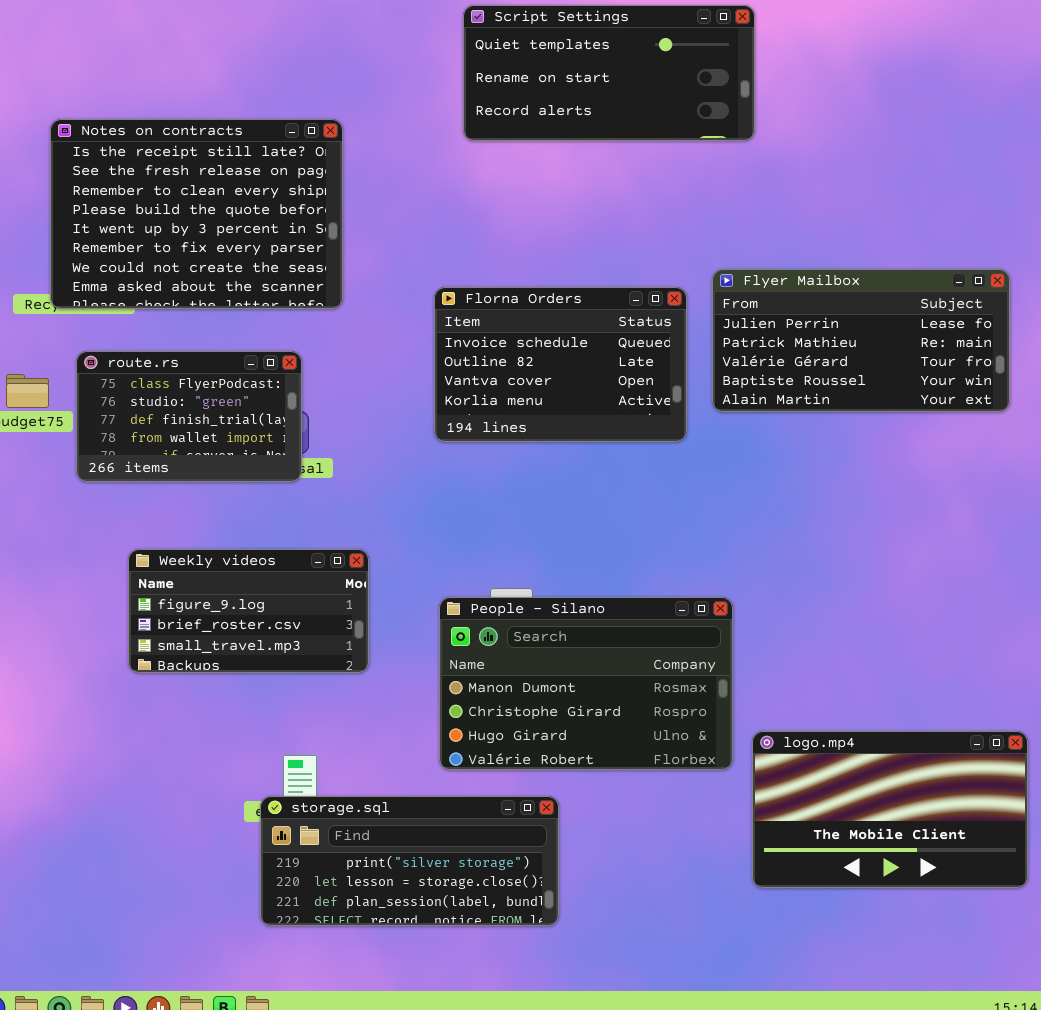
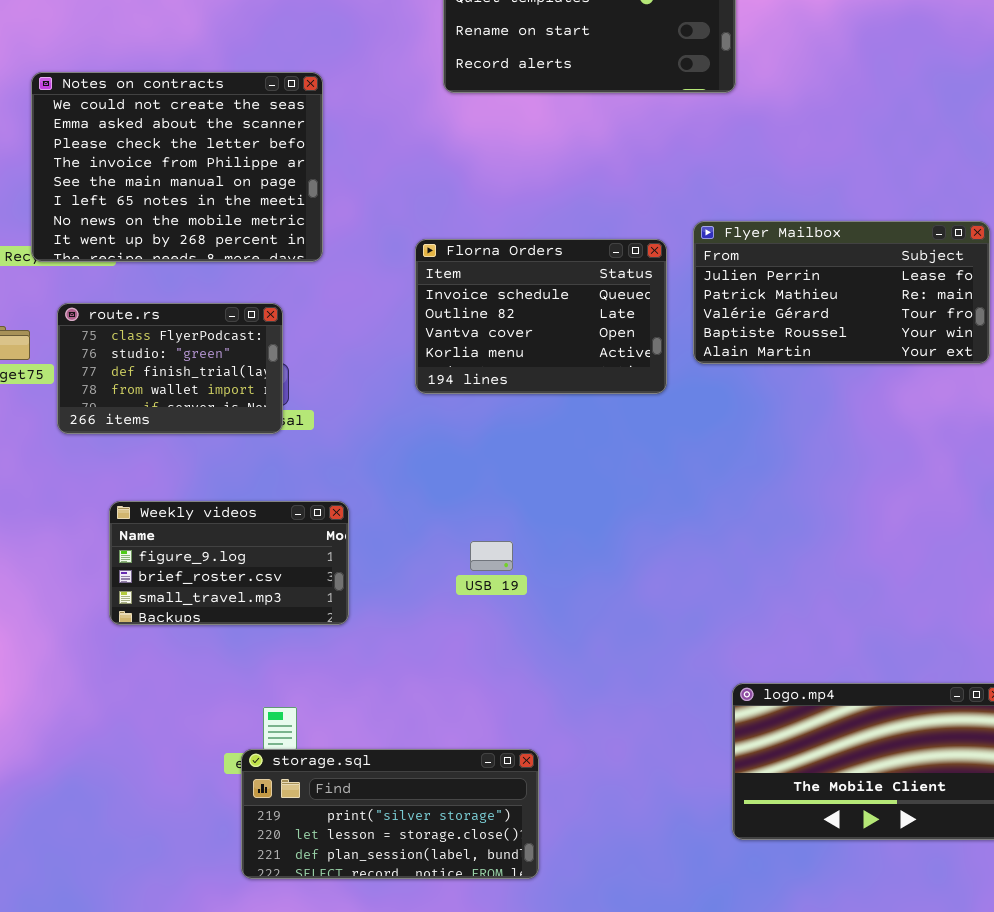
Notes on contracts: [50,119,343,309] -> [31,72,323,262], scrolled down 6 rows
People - Silano: [439,597,733,770] -> none, closed

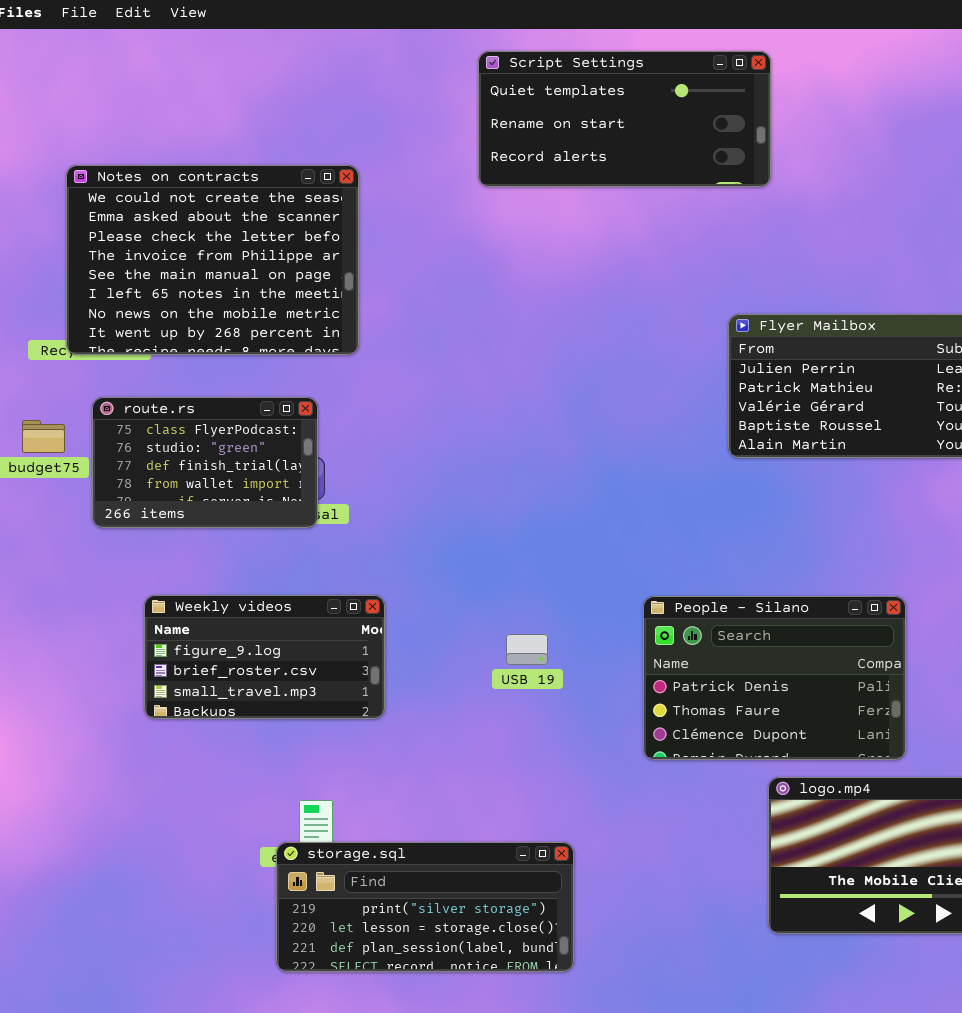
Florna Orders: [415,239,667,394] -> none, closed
People - Silano: none -> [643,596,906,760], opened

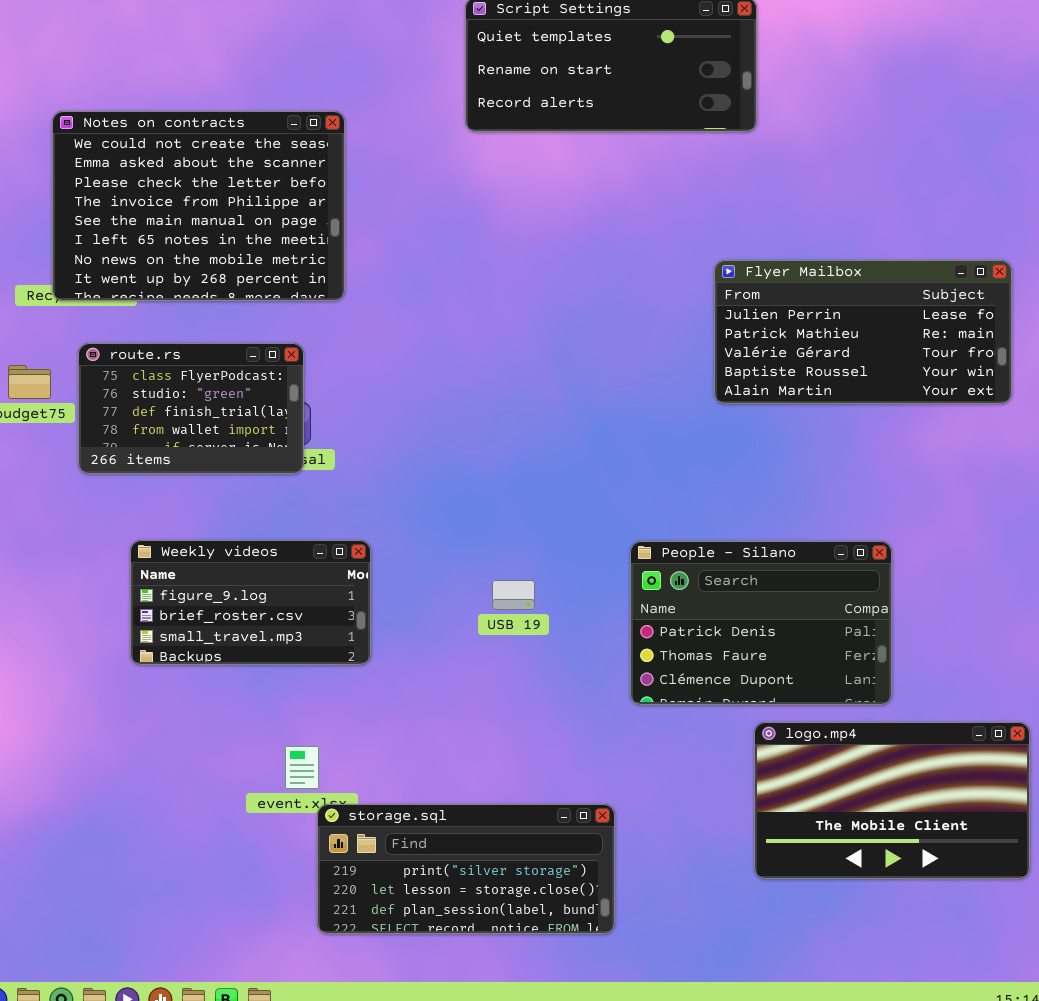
storage.sql: [276,842,574,972] -> [317,804,615,934], moved

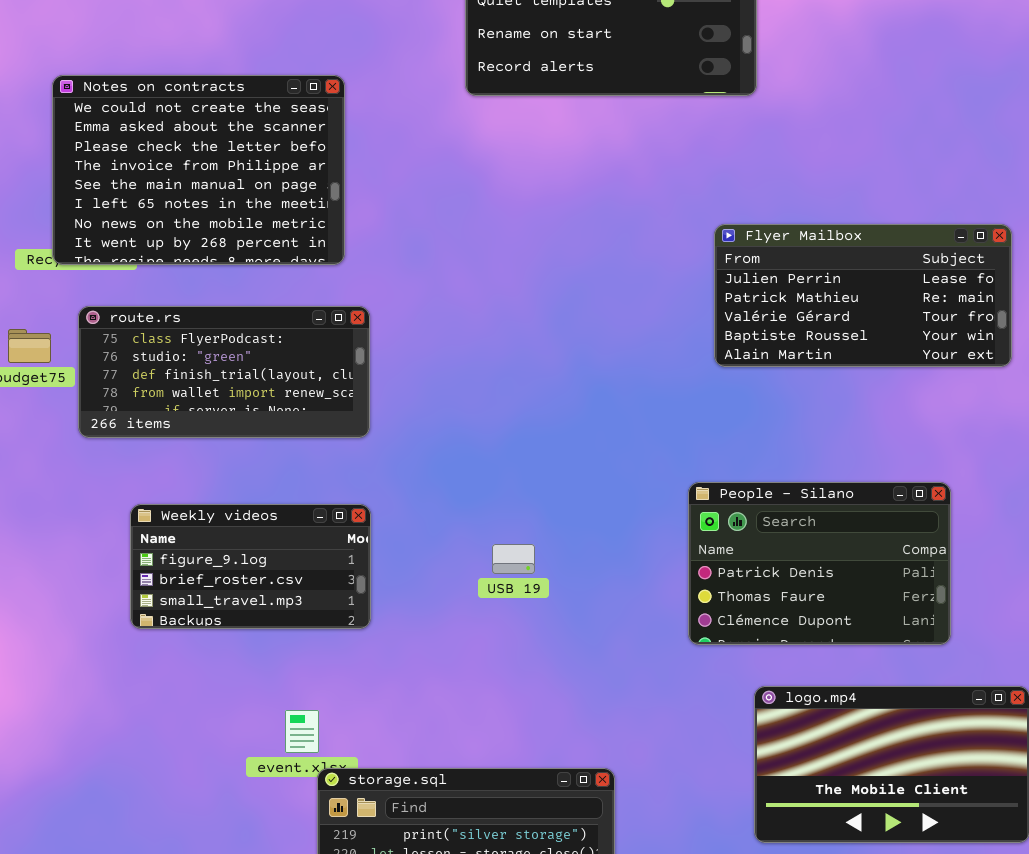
route.rs: [78,343,304,474] -> [78,306,370,438], resized
People - Silano: [630,541,892,705] -> [688,482,951,645], moved

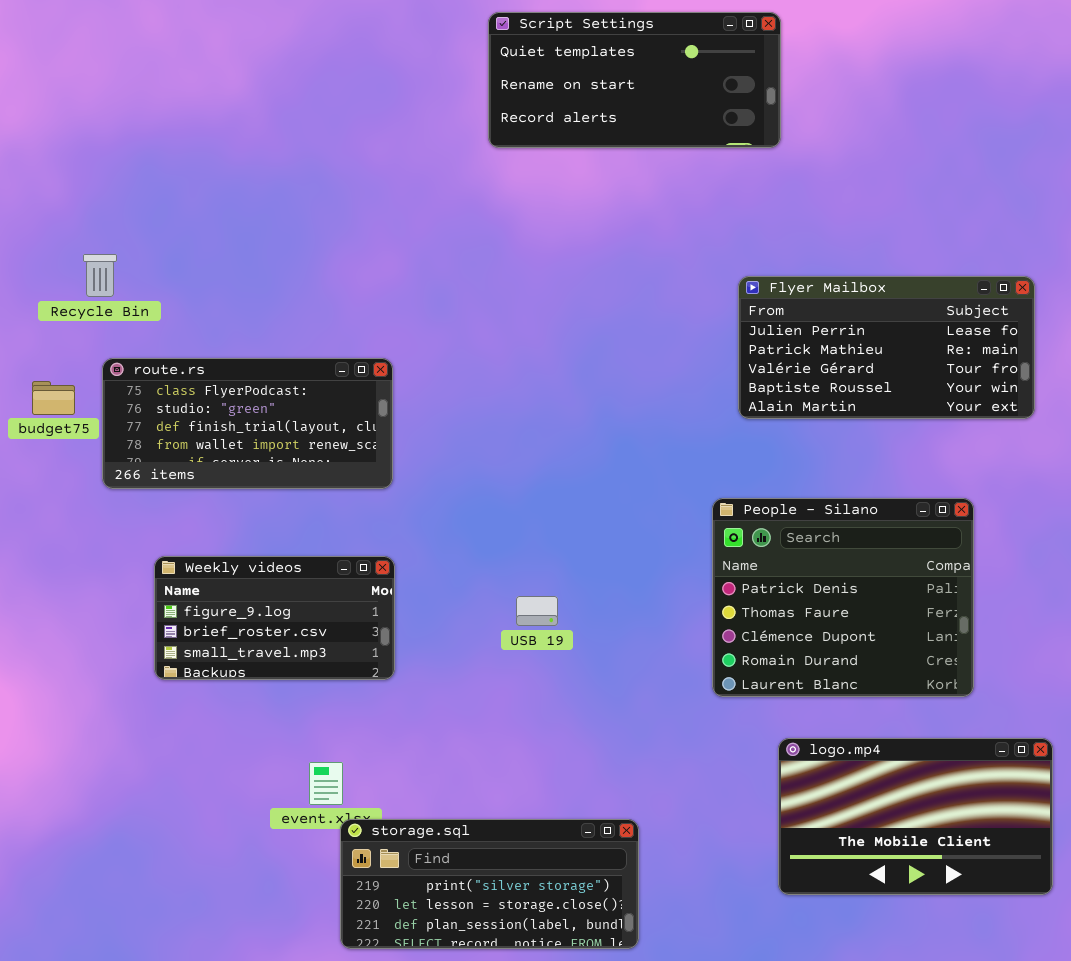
Notes on contracts: [52,75,345,265] -> none, closed
People - Silano: [688,482,951,645] -> [712,498,974,697], resized

